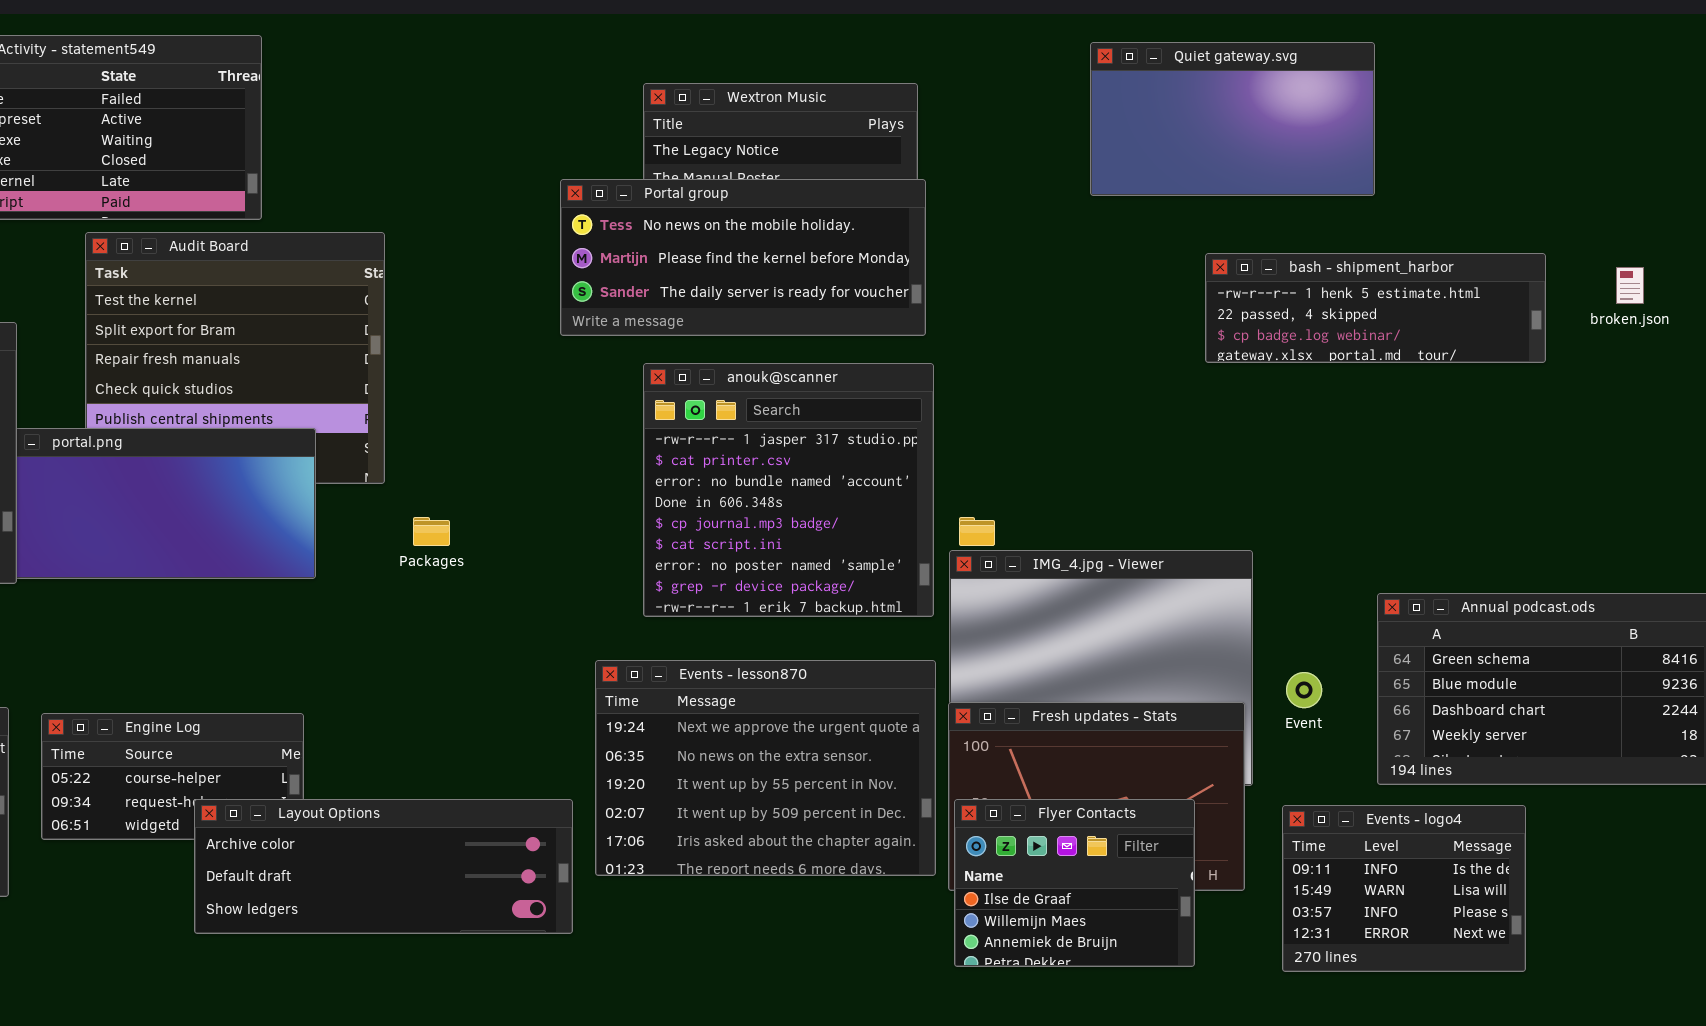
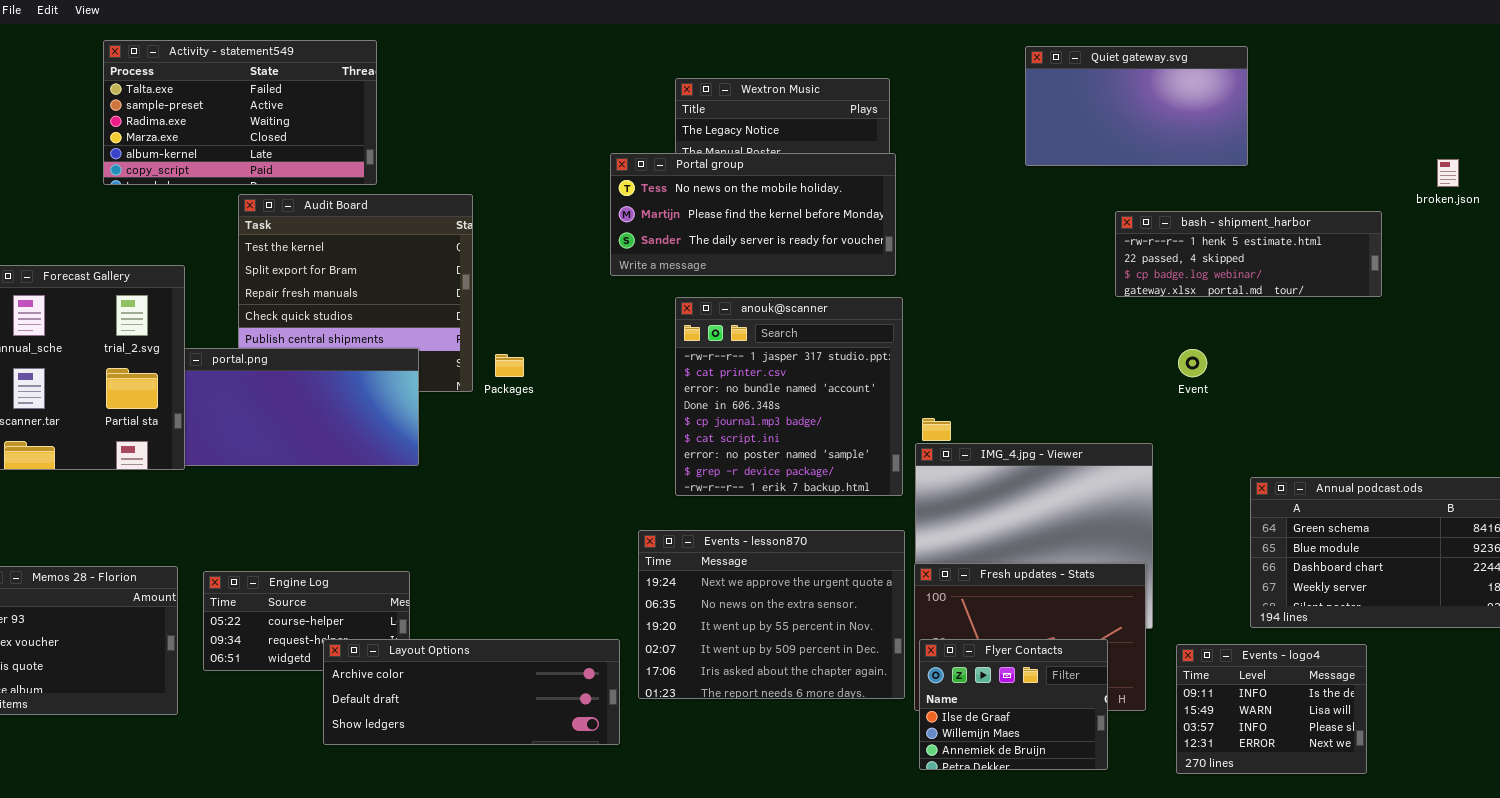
broken.json: [1616,267,1644,304] -> [1437,159,1459,187], moved
Packages: [413,517,450,546] -> [495,354,524,377], moved
Event: [1286,672,1322,708] -> [1178,349,1207,377], moved

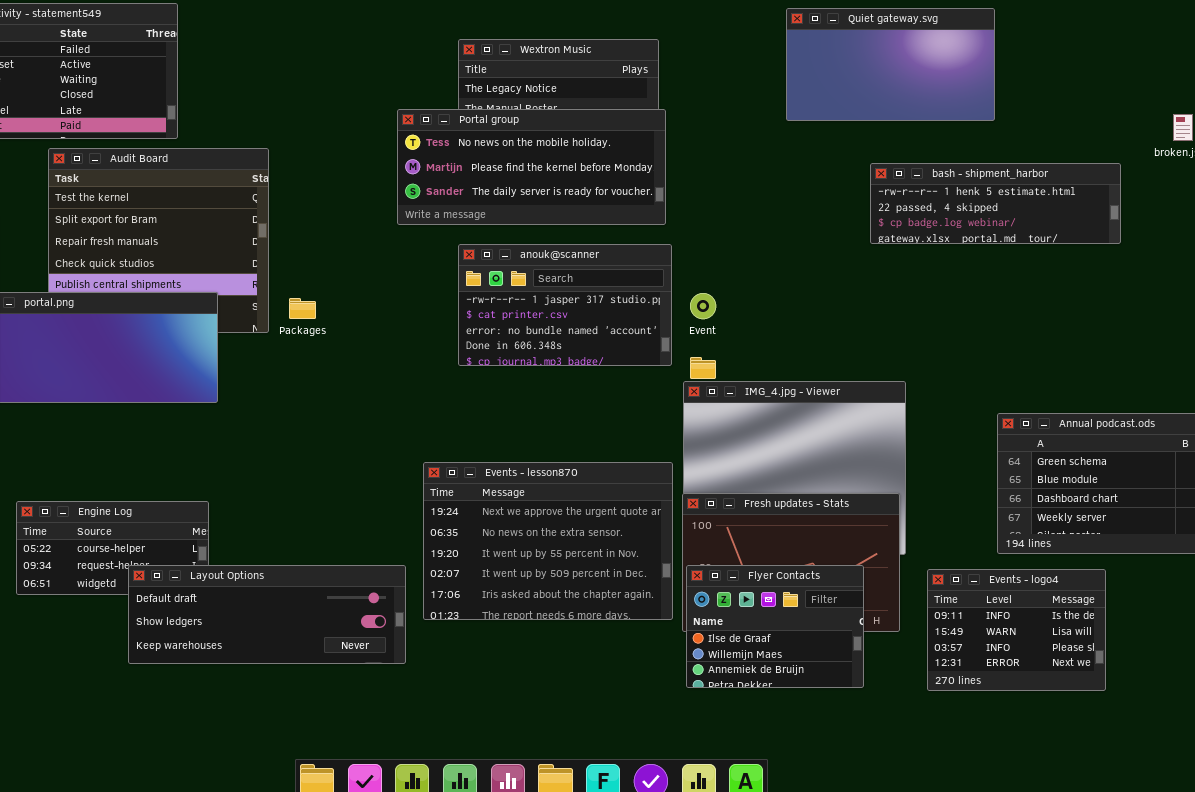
anouk@scanner: [675,297,903,496] -> [458,244,672,366], resized
Event: [1178,349,1207,377] -> [690,293,716,319], moved
Layout Options: [323,639,620,745] -> [128,565,406,664], scrolled down 1 row

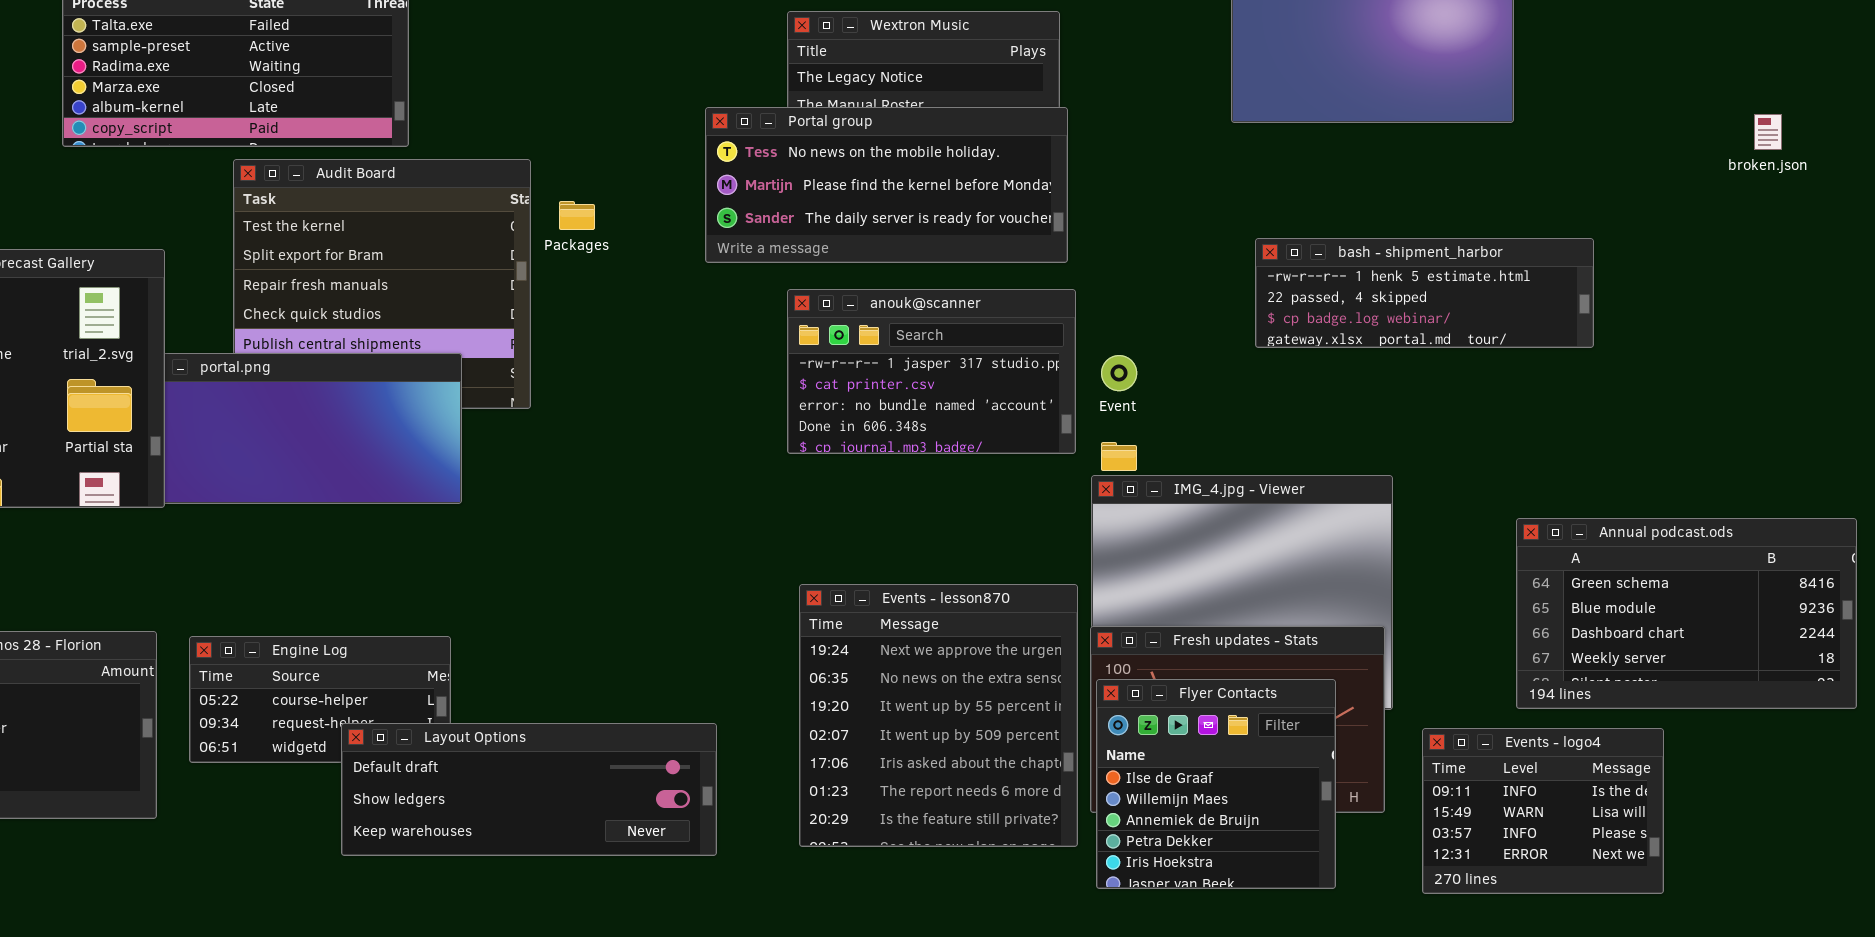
bash - shipment_harbor: [870,163,1121,244] -> [1255,238,1594,348], moved
Packages: [289,298,316,319] -> [559,201,595,230], moved
Events - lesson870: [423,462,673,620] -> [799,584,1078,847], resized
Flyer Contacts: [686,565,864,688] -> [1096,679,1336,889], resized

